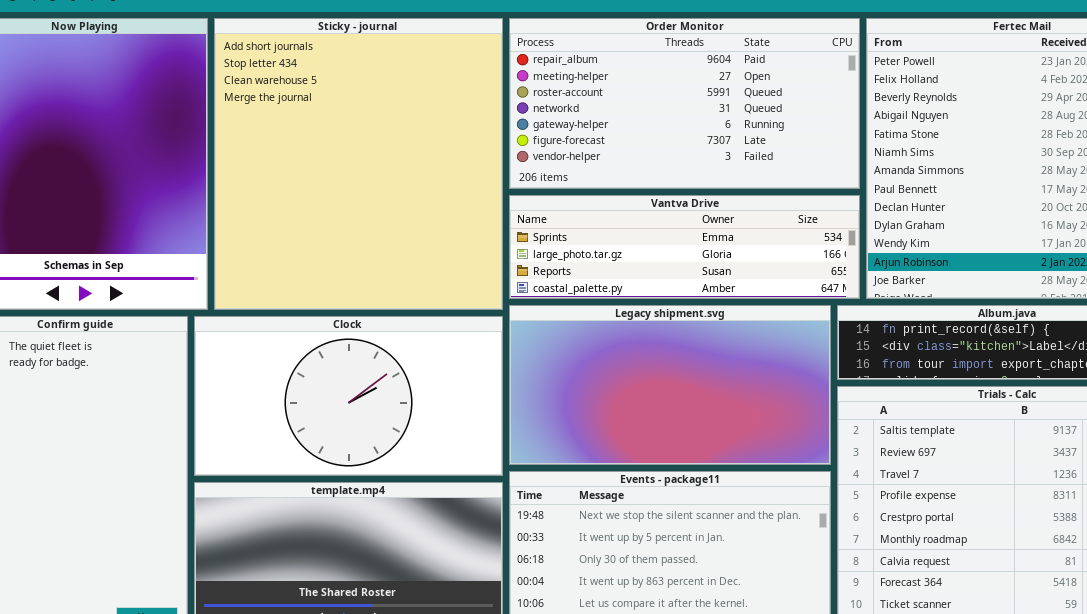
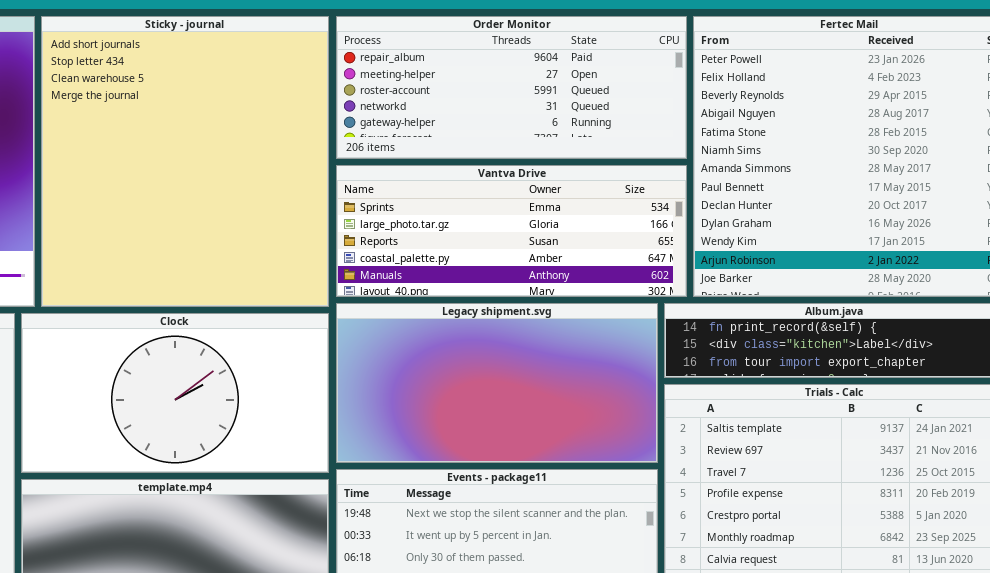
Order Monitor: [509,18,860,189] -> [336,16,687,159], resized
Vantva Drive: [509,195,860,299] -> [336,165,687,297], resized

